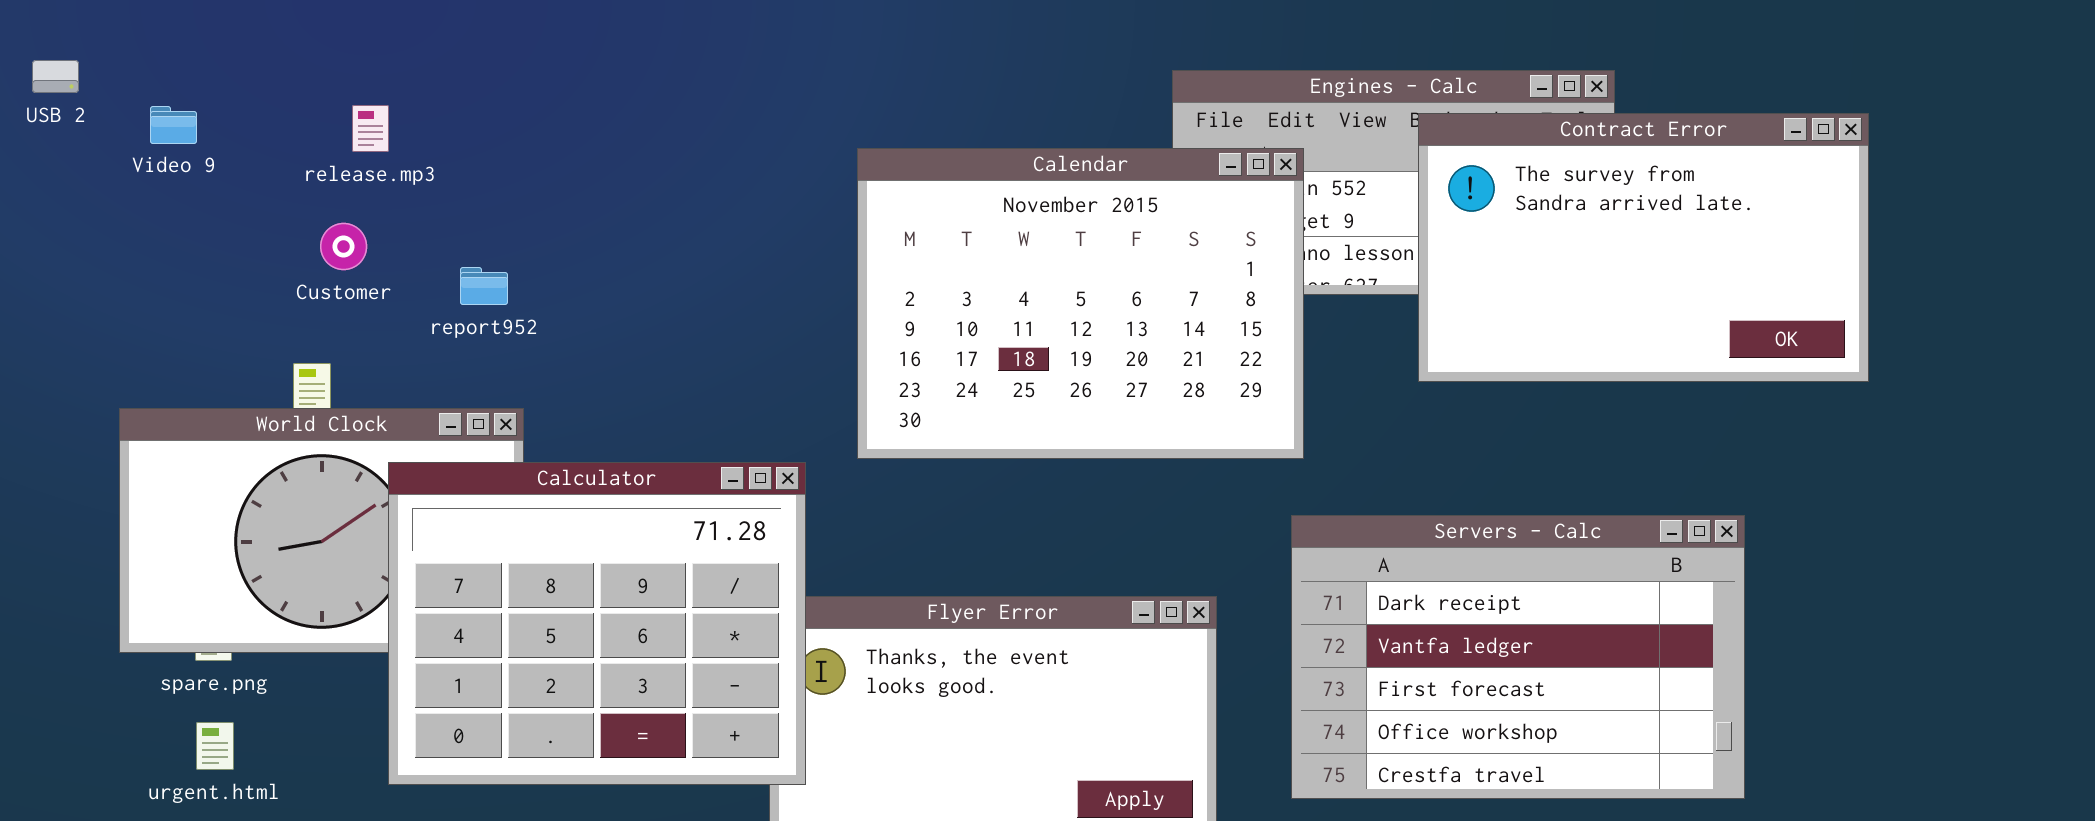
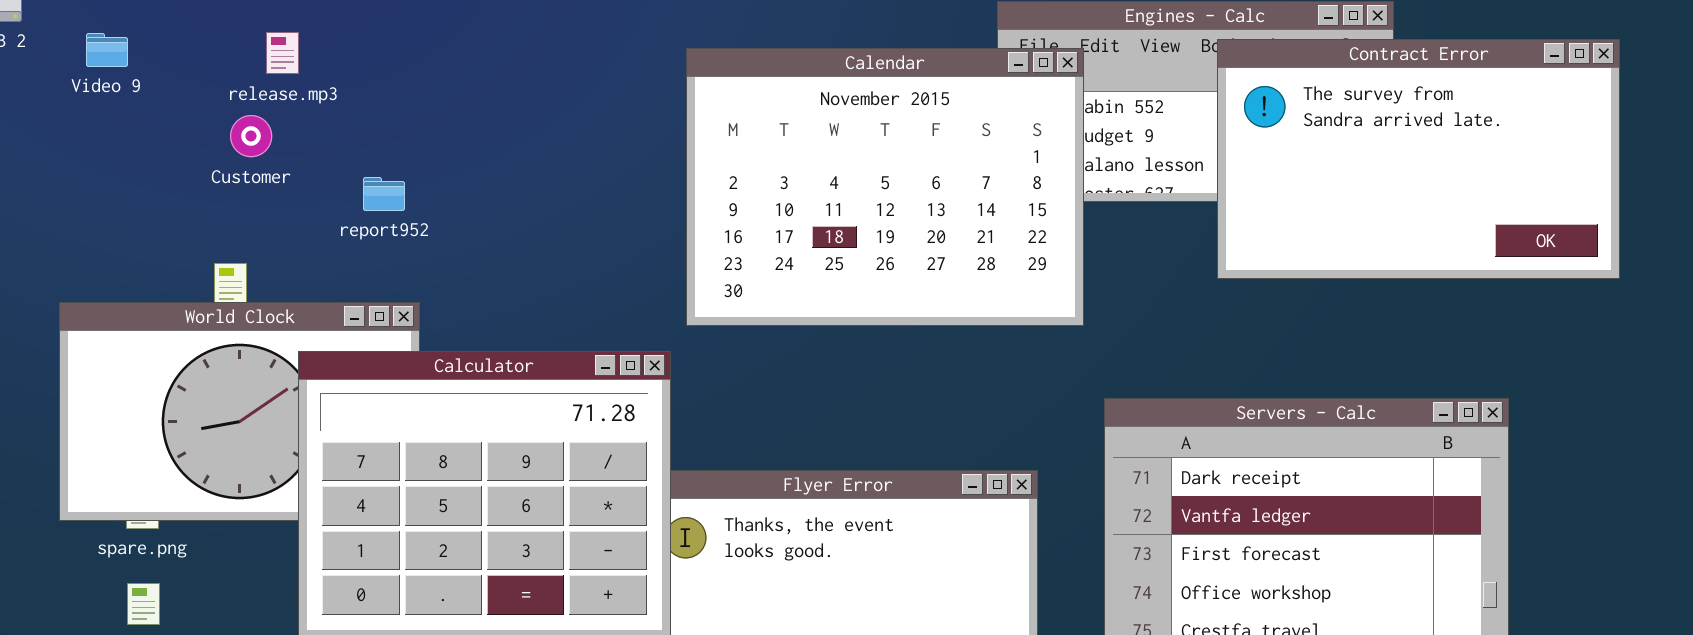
Calendar: [857,148,1304,459] -> [686,48,1084,326], moved
Customer: [320,223,367,270] -> [230,115,272,157], moved

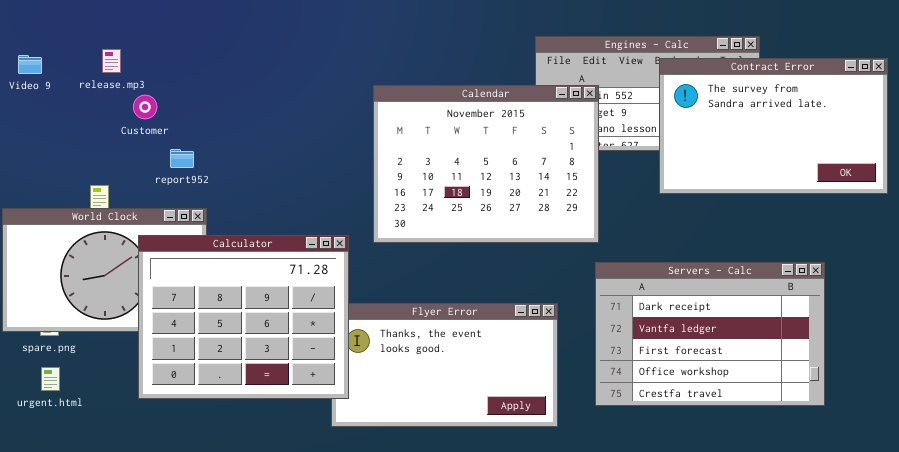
release.mp3: [266,32,299,74] -> [102,49,121,73], moved
Calendar: [686,48,1084,326] -> [373,85,599,243], moved
Customer: [230,115,272,157] -> [133,95,157,119], moved
report952: [363,177,405,211] -> [170,149,194,168], moved

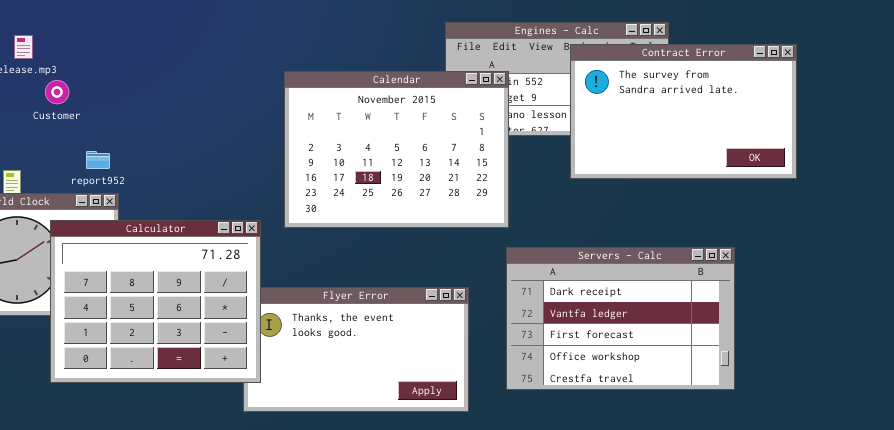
report952: [170,149,194,168] -> [86,151,110,169], moved

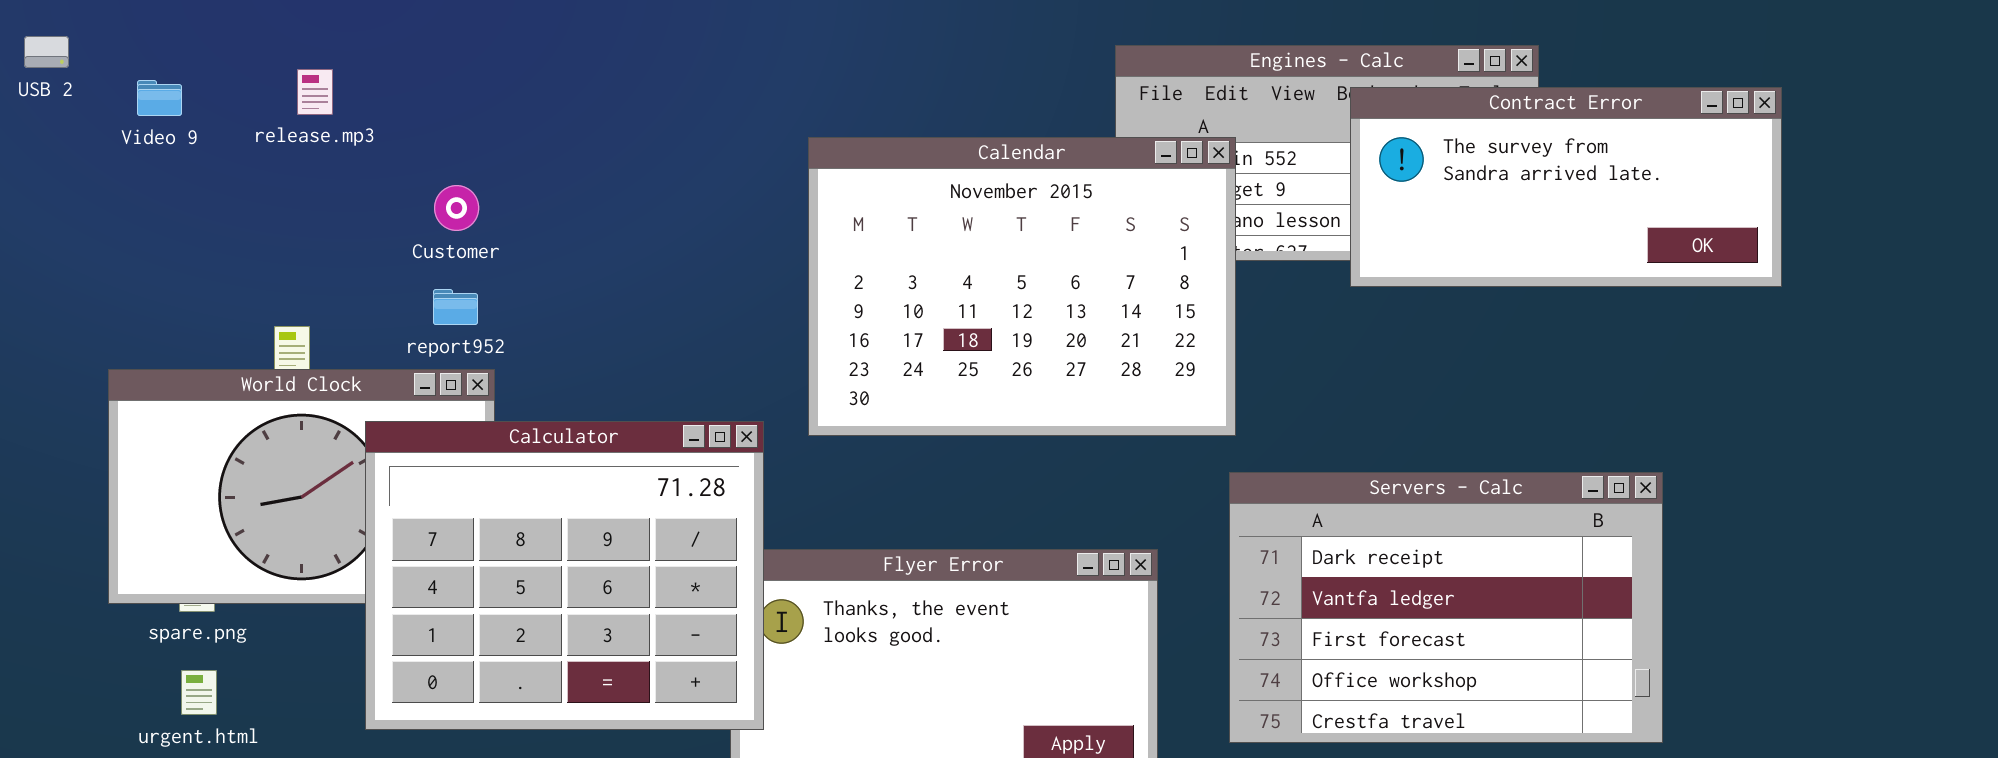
Contract Error: [570,44,797,179] -> [1350,87,1782,287], resized
Customer: [45,80,69,104] -> [434,185,479,231], moved

